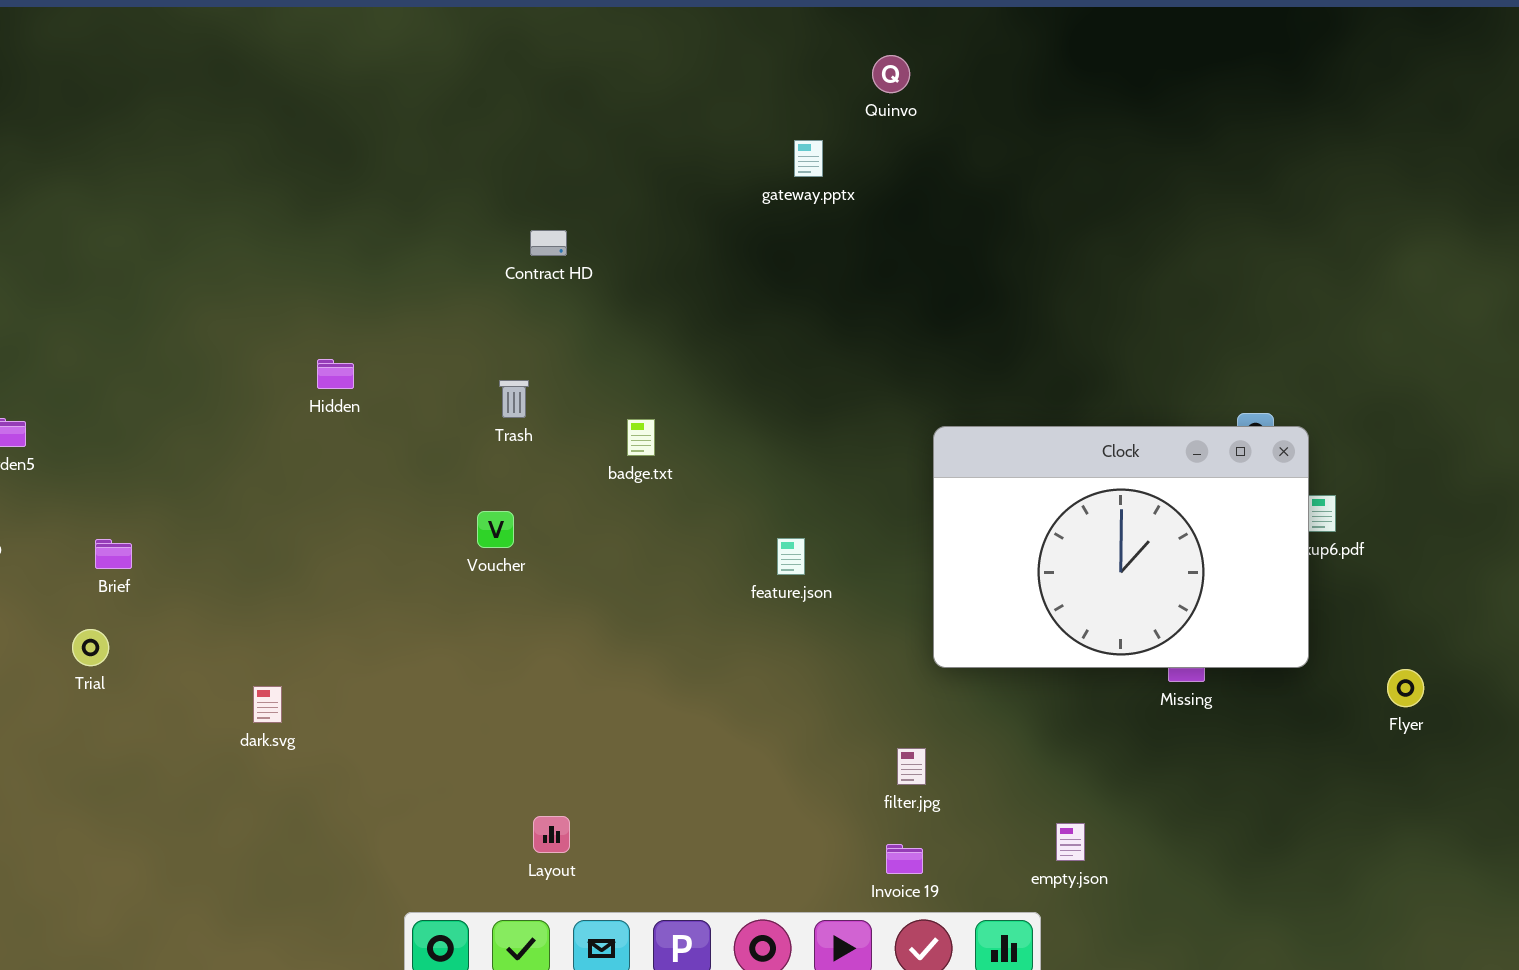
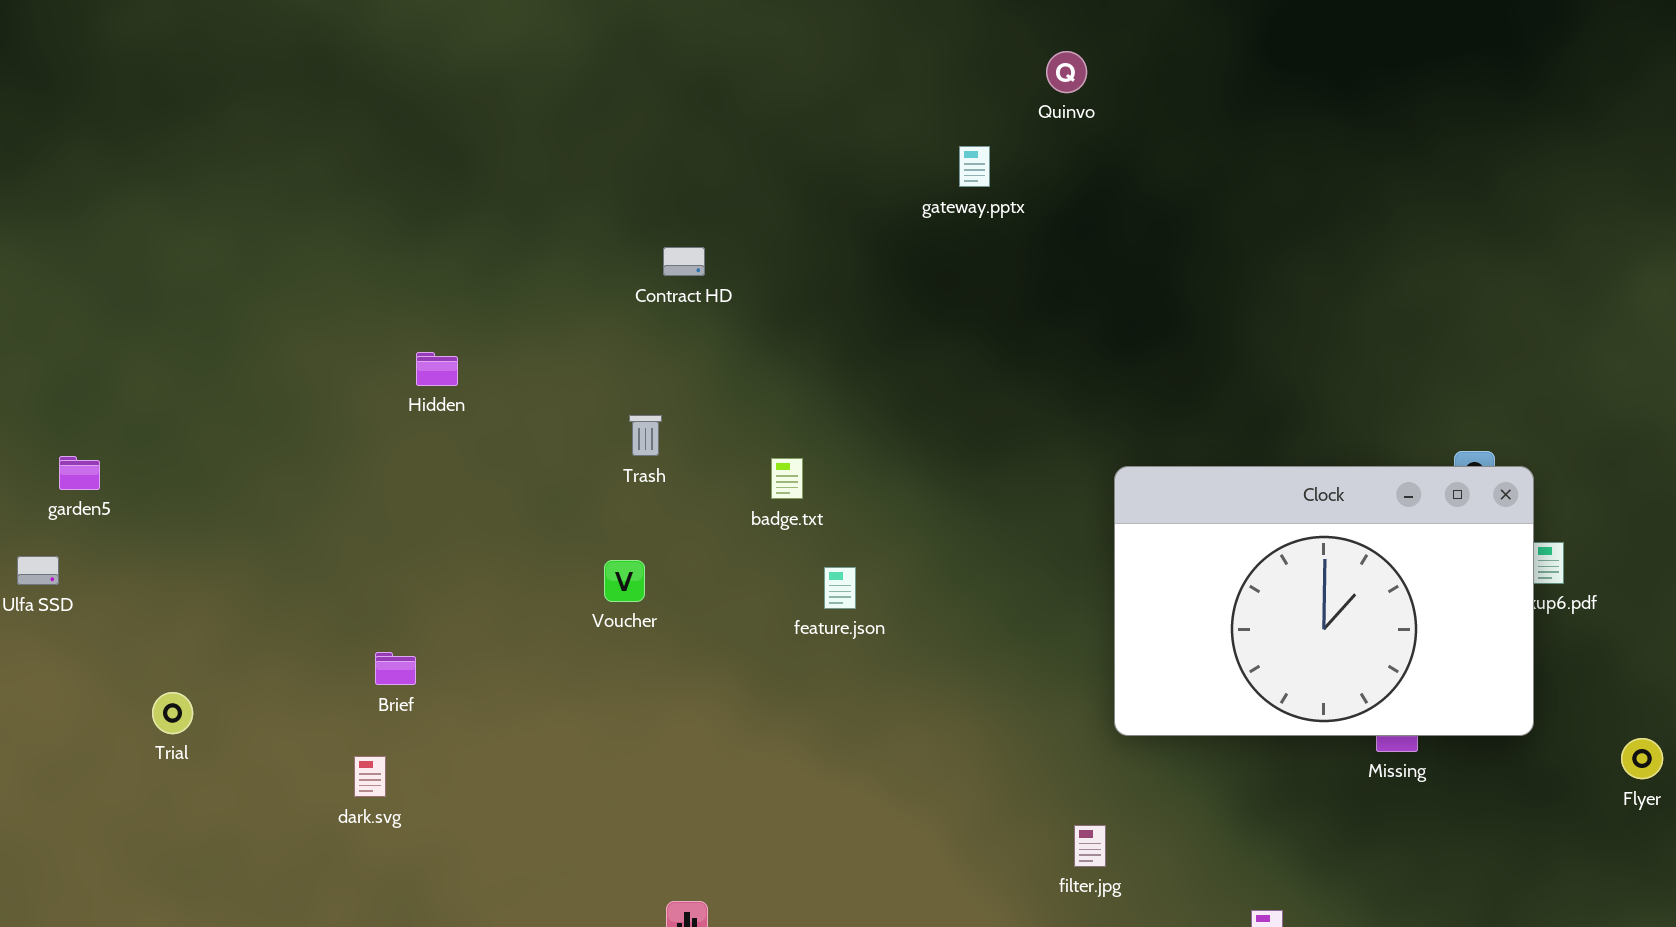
Hidden: [317,359,354,389] -> [416,352,458,386], moved
feature.json: [777,538,805,575] -> [824,567,856,609], moved
Brief: [95,539,132,569] -> [375,652,416,685], moved

